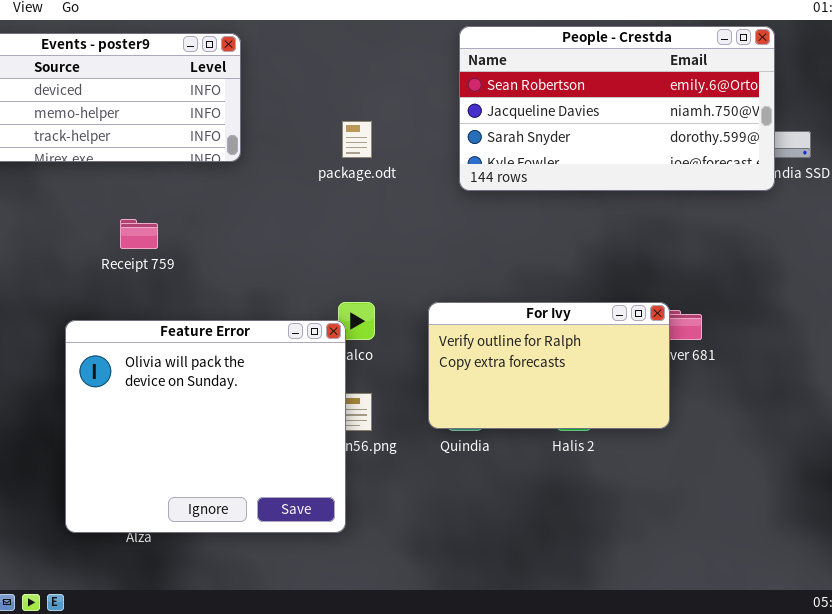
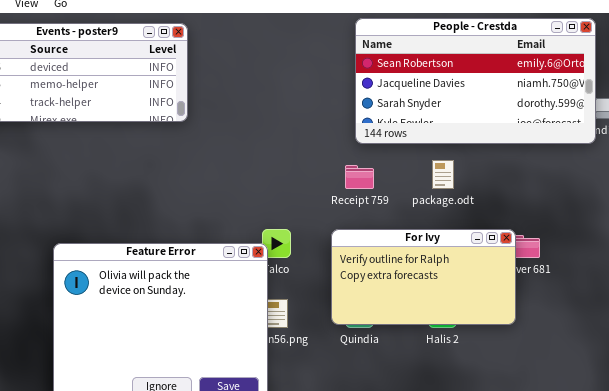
package.odt: [342,121,372,158] -> [432,160,454,189], moved
Receipt 759: [120,219,158,249] -> [345,165,374,189], moved

